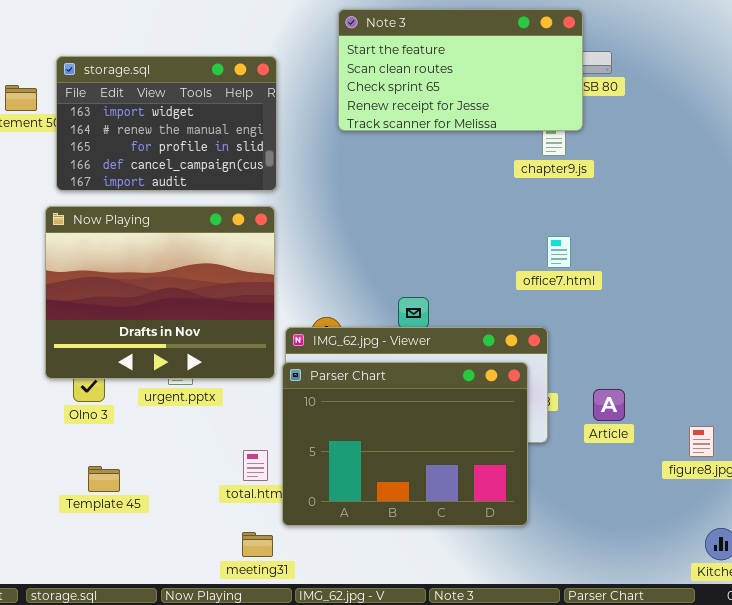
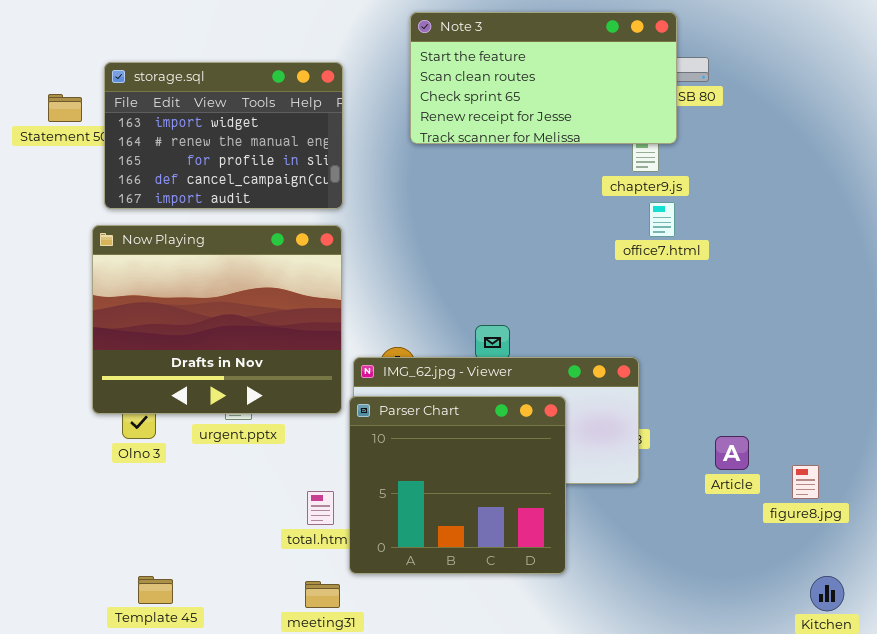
office7.html: [547,236,571,268] -> [649,202,675,237], moved
Parser Chart: [282,362,528,526] -> [349,396,566,574], resized
Article: [593,389,625,421] -> [715,436,749,470], moved
Template 45: [88,466,120,492] -> [138,576,173,604], moved

